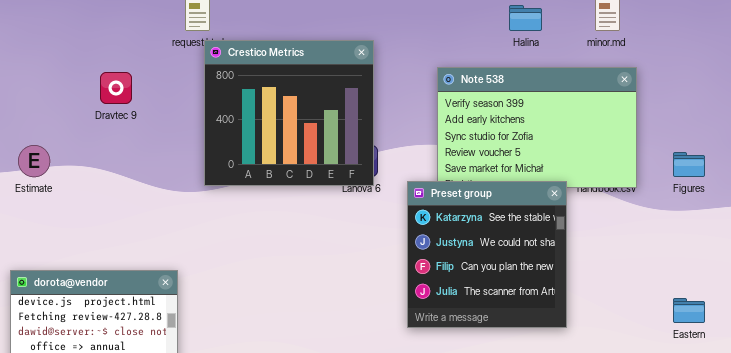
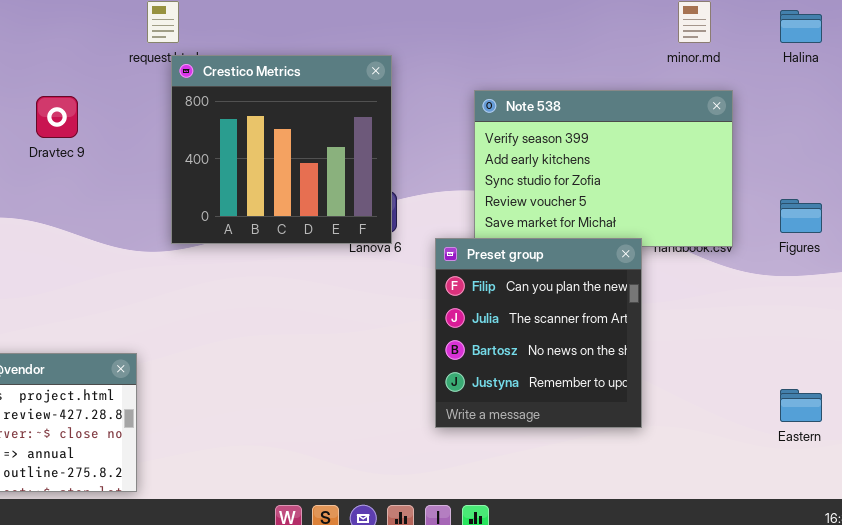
Halina: [509,5,542,31] -> [780,10,822,43], moved
Preset group: [407,181,567,328] -> [435,238,642,428], scrolled down 2 rows

